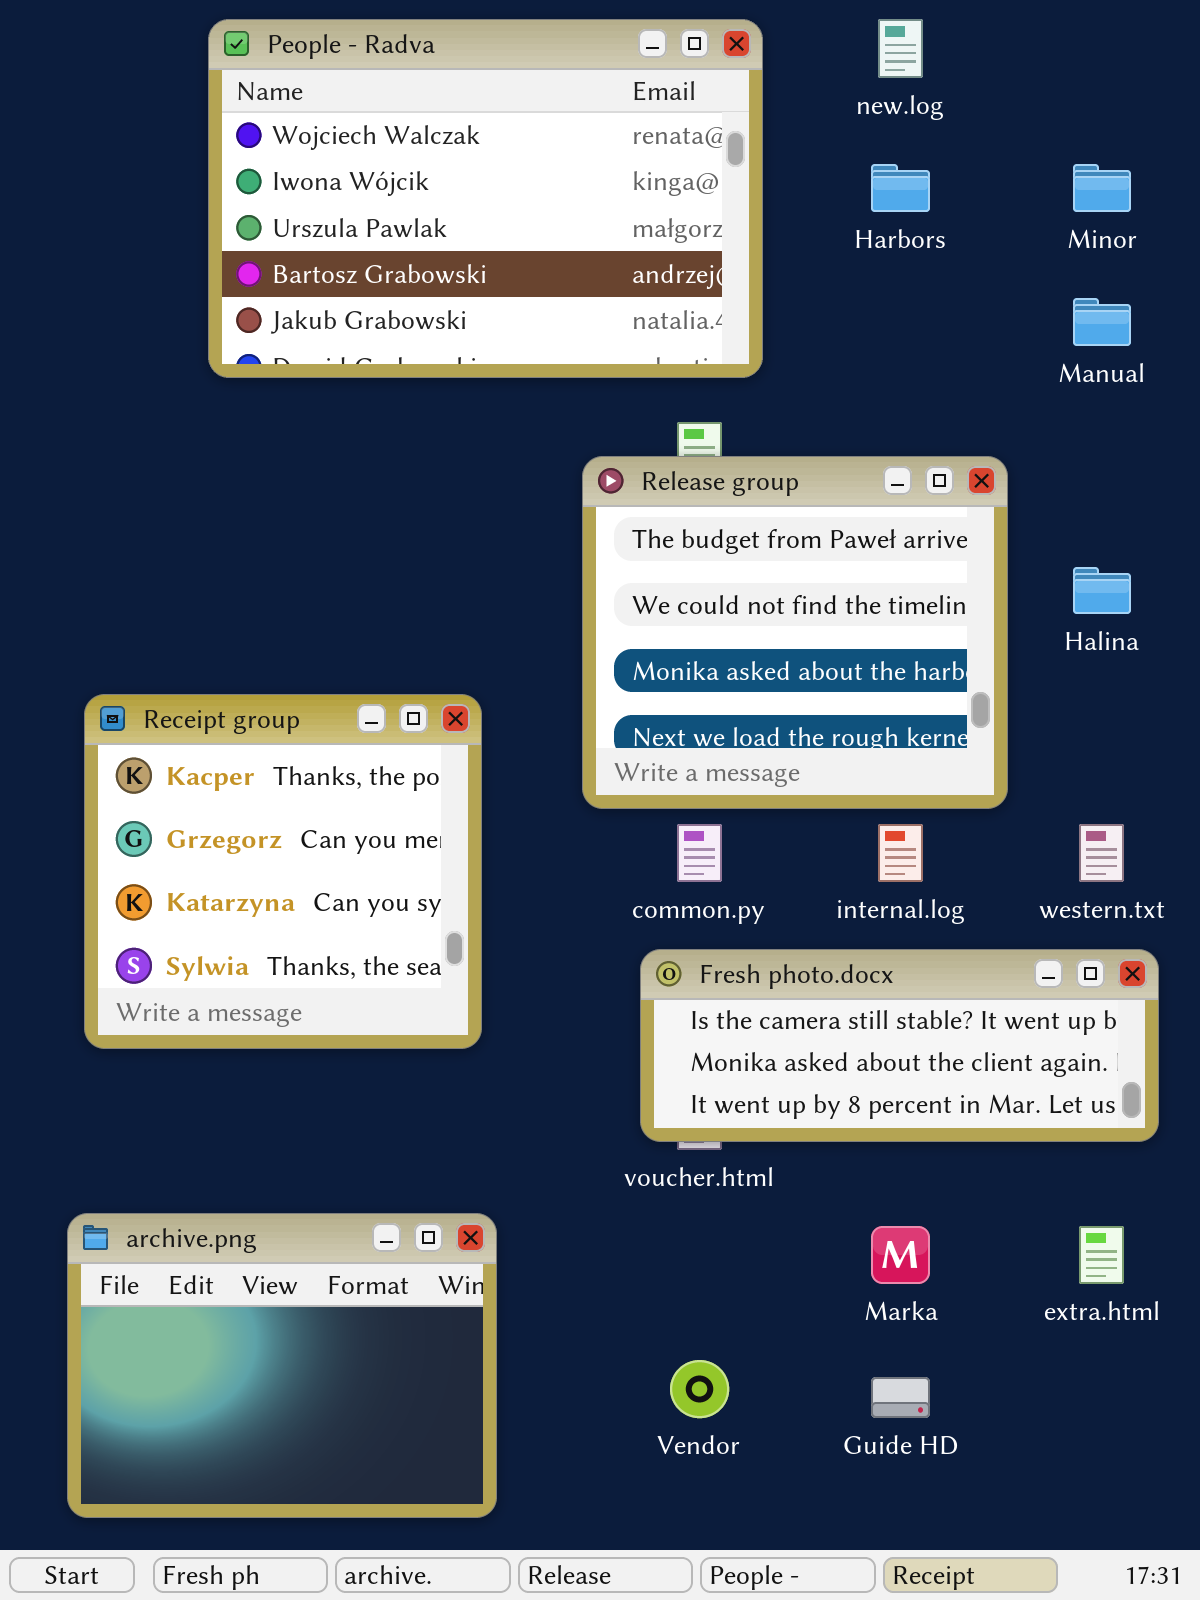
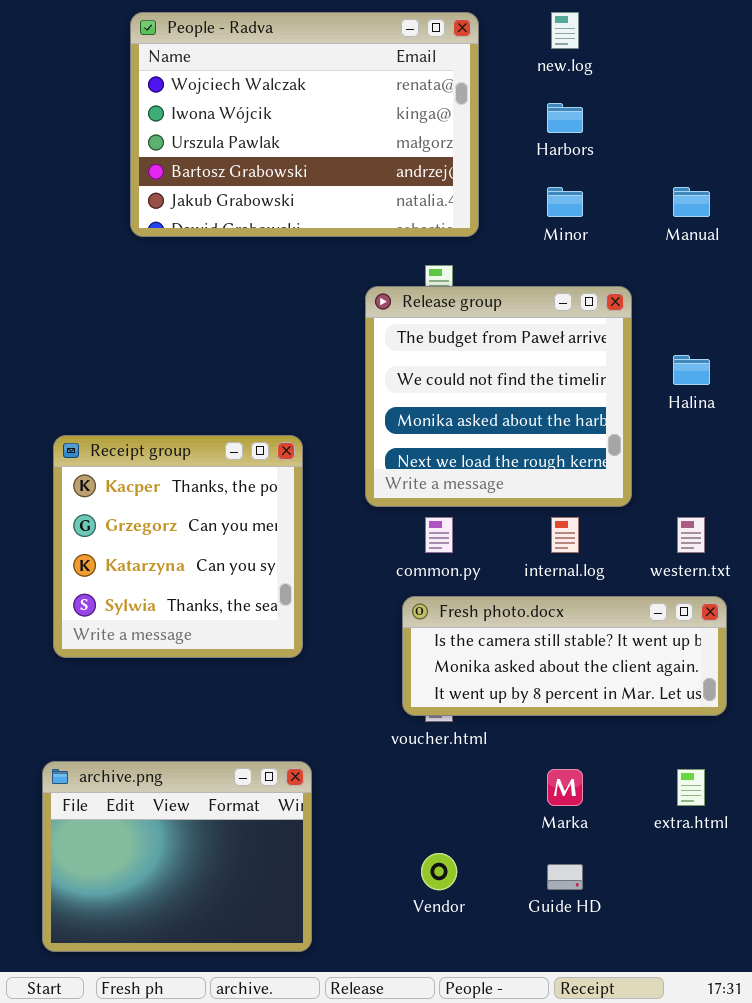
Minor: [1073,164,1131,212] -> [547,187,583,217], moved

